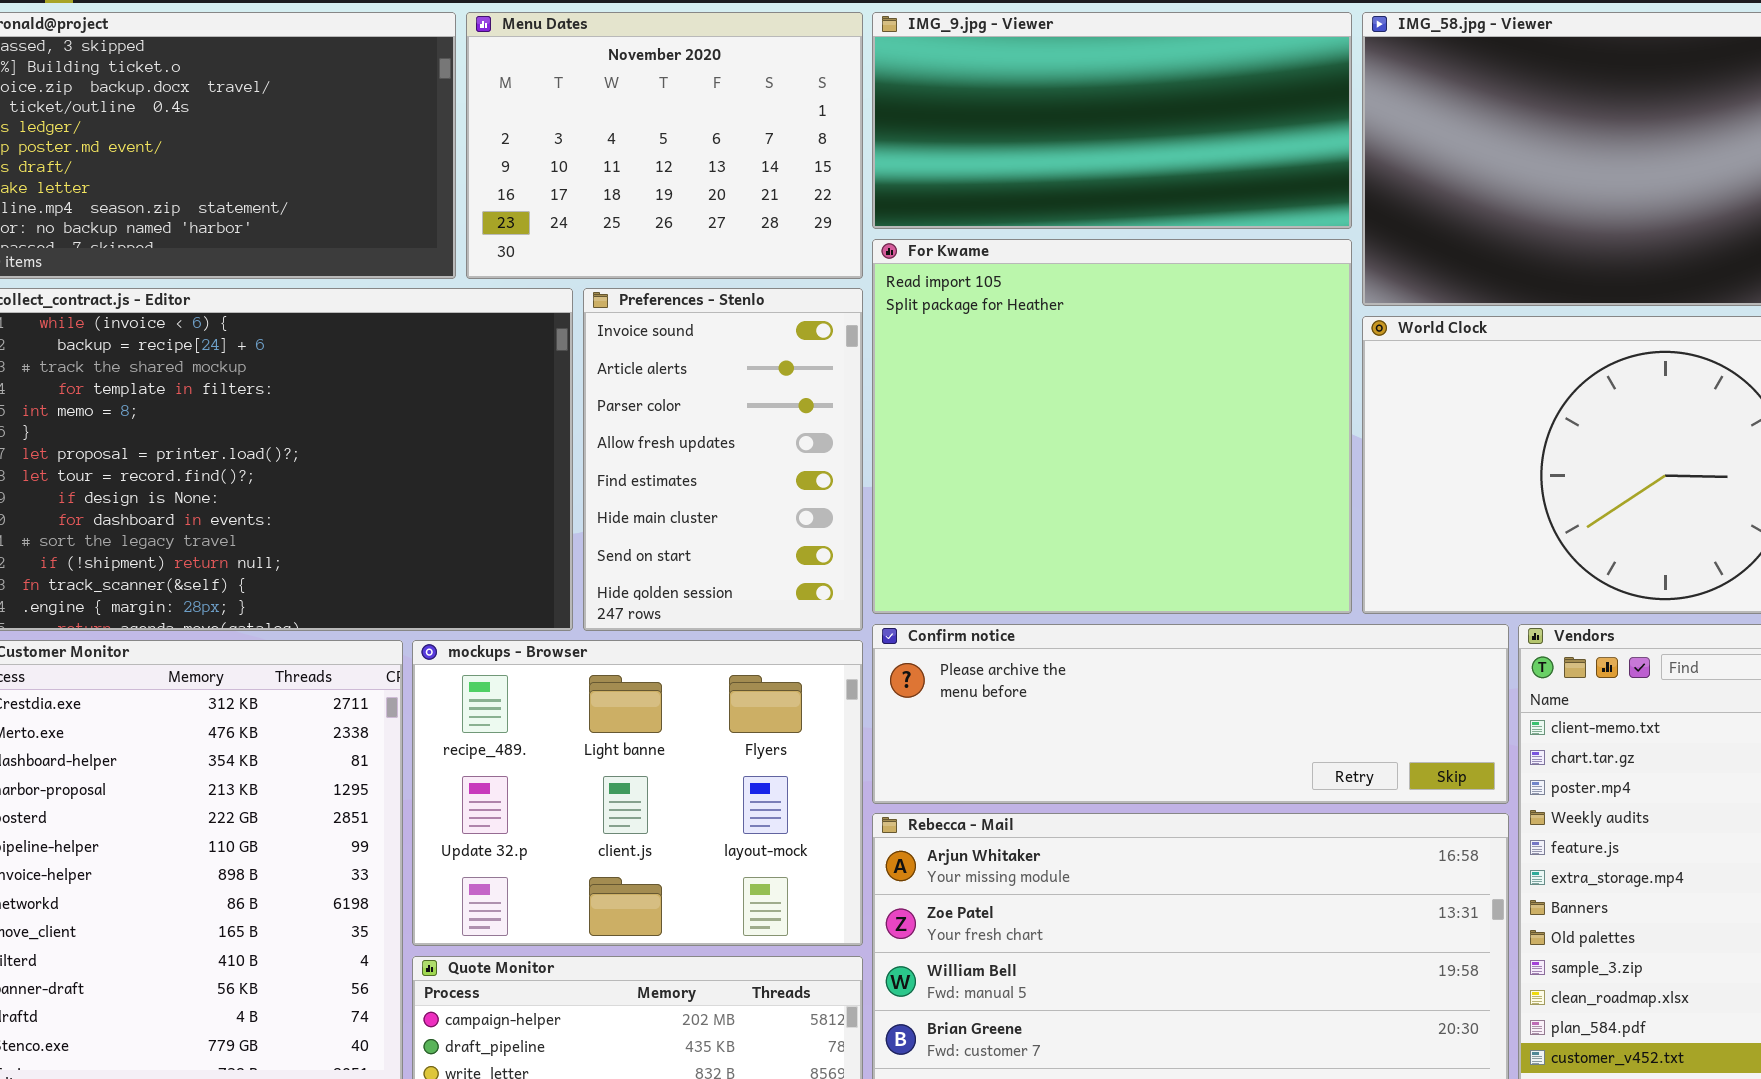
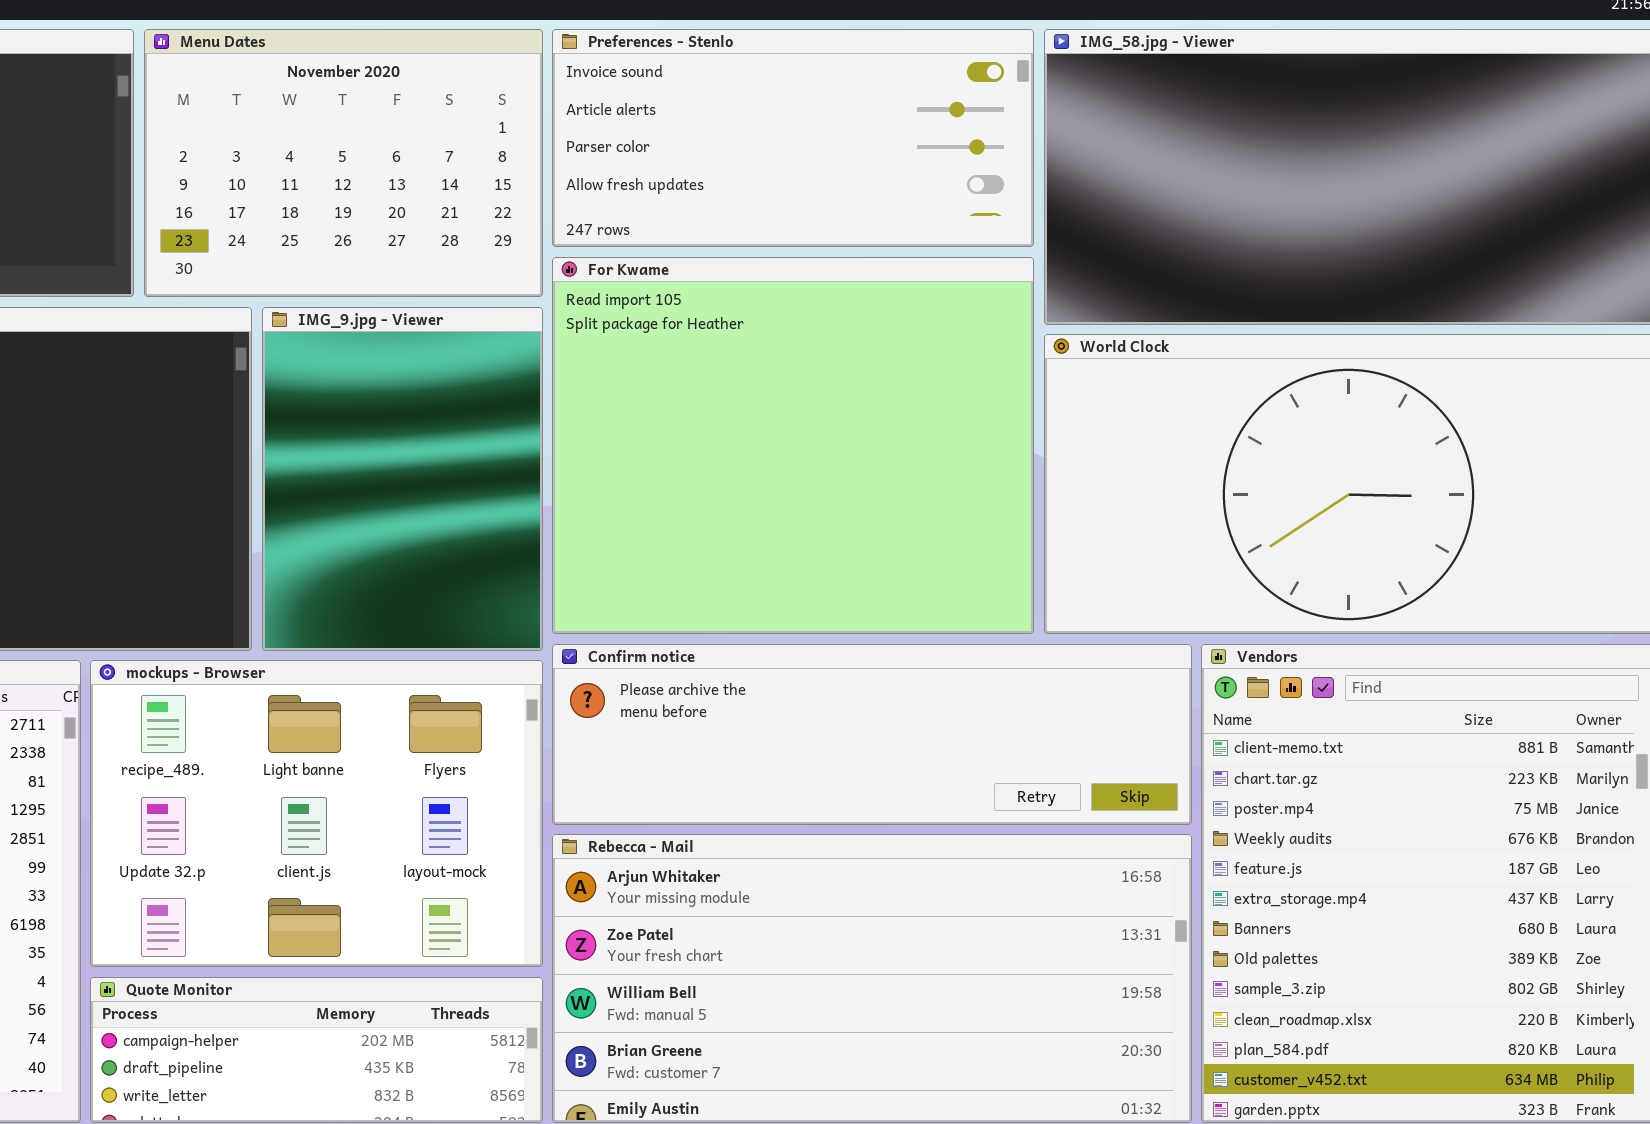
IMG_9.jpg - Viewer: [872,12,1352,229] -> [262,307,543,651], moved, resized
Preferences - Stenlo: [583,288,863,631] -> [552,29,1034,247], moved, resized

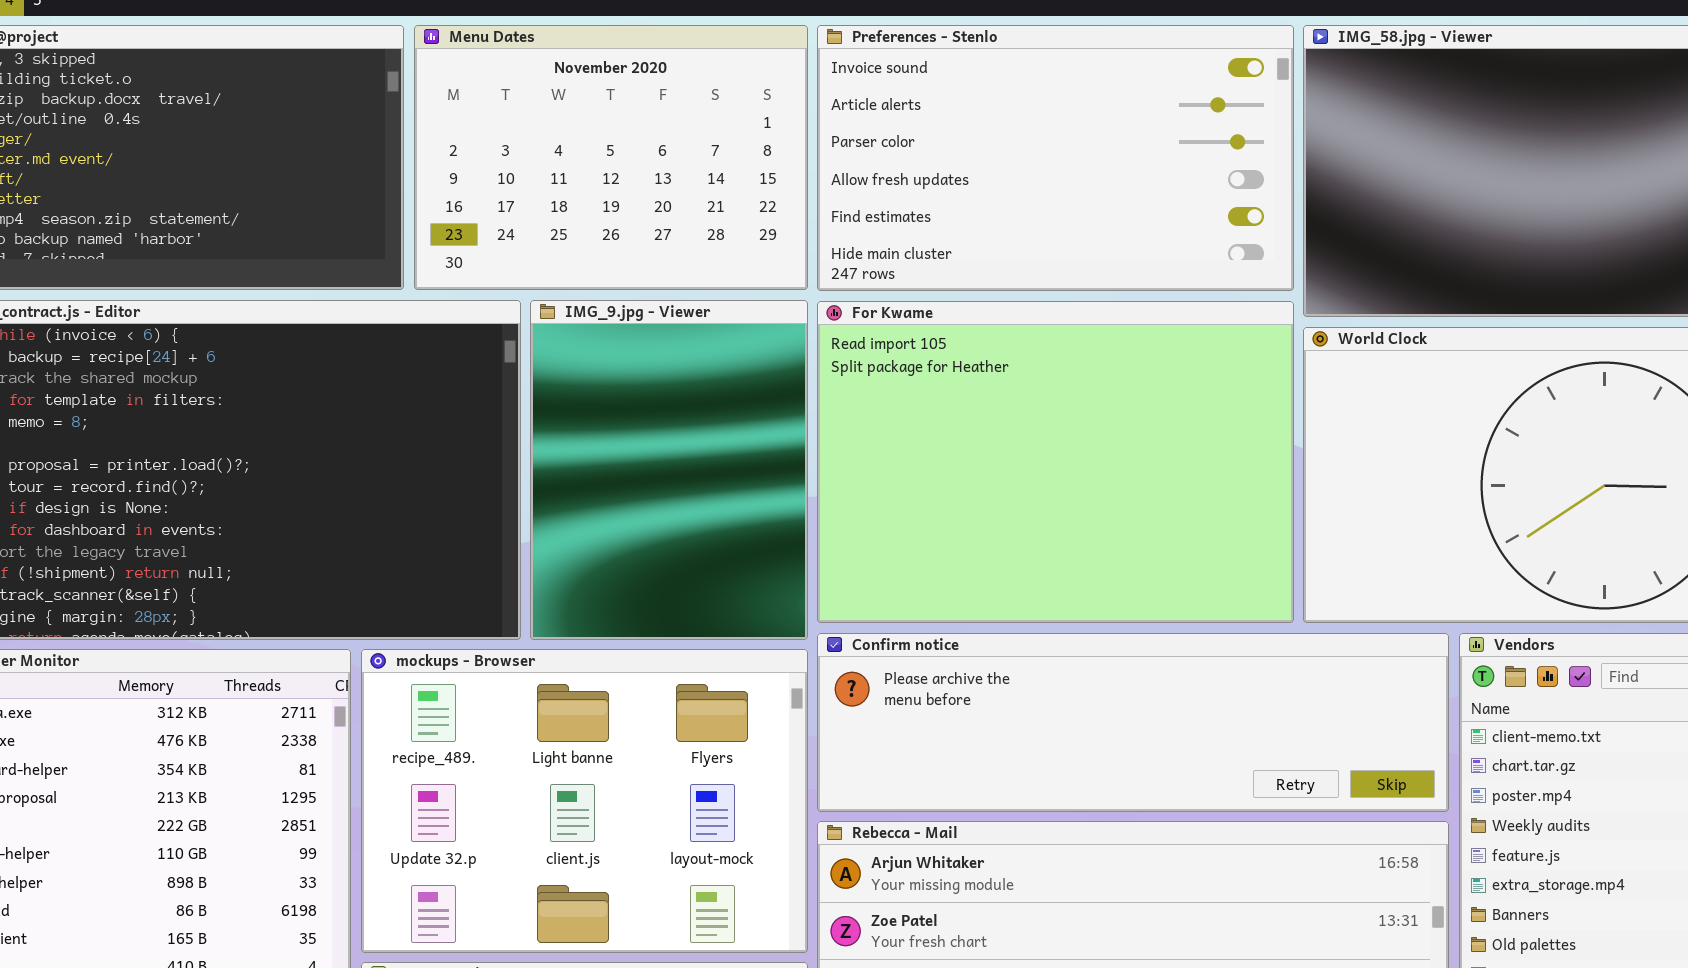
Preferences - Stenlo: [552,29,1034,247] -> [817,25,1294,291], resized
For Kwame: [552,257,1034,634] -> [817,301,1294,623], resized

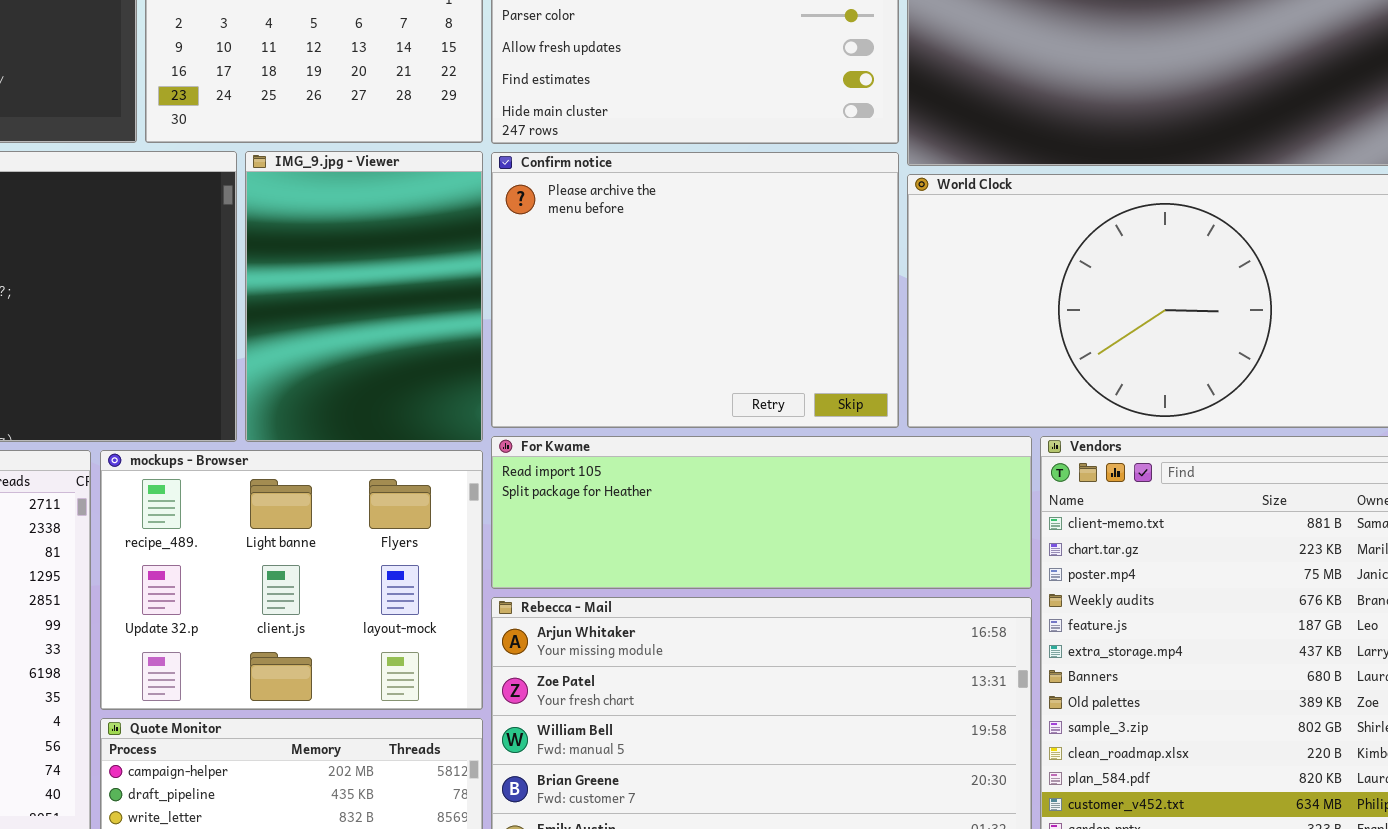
For Kwame: [817,301,1294,623] -> [491,436,1032,589], moved, resized
Confirm notice: [817,633,1449,812] -> [491,152,899,428], moved, resized

